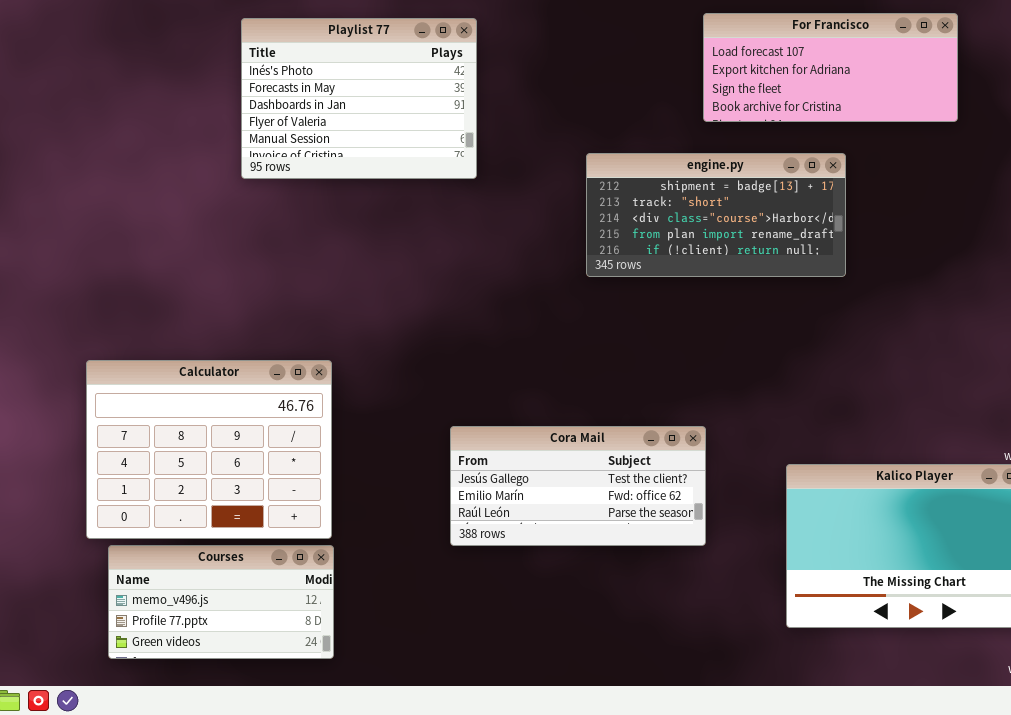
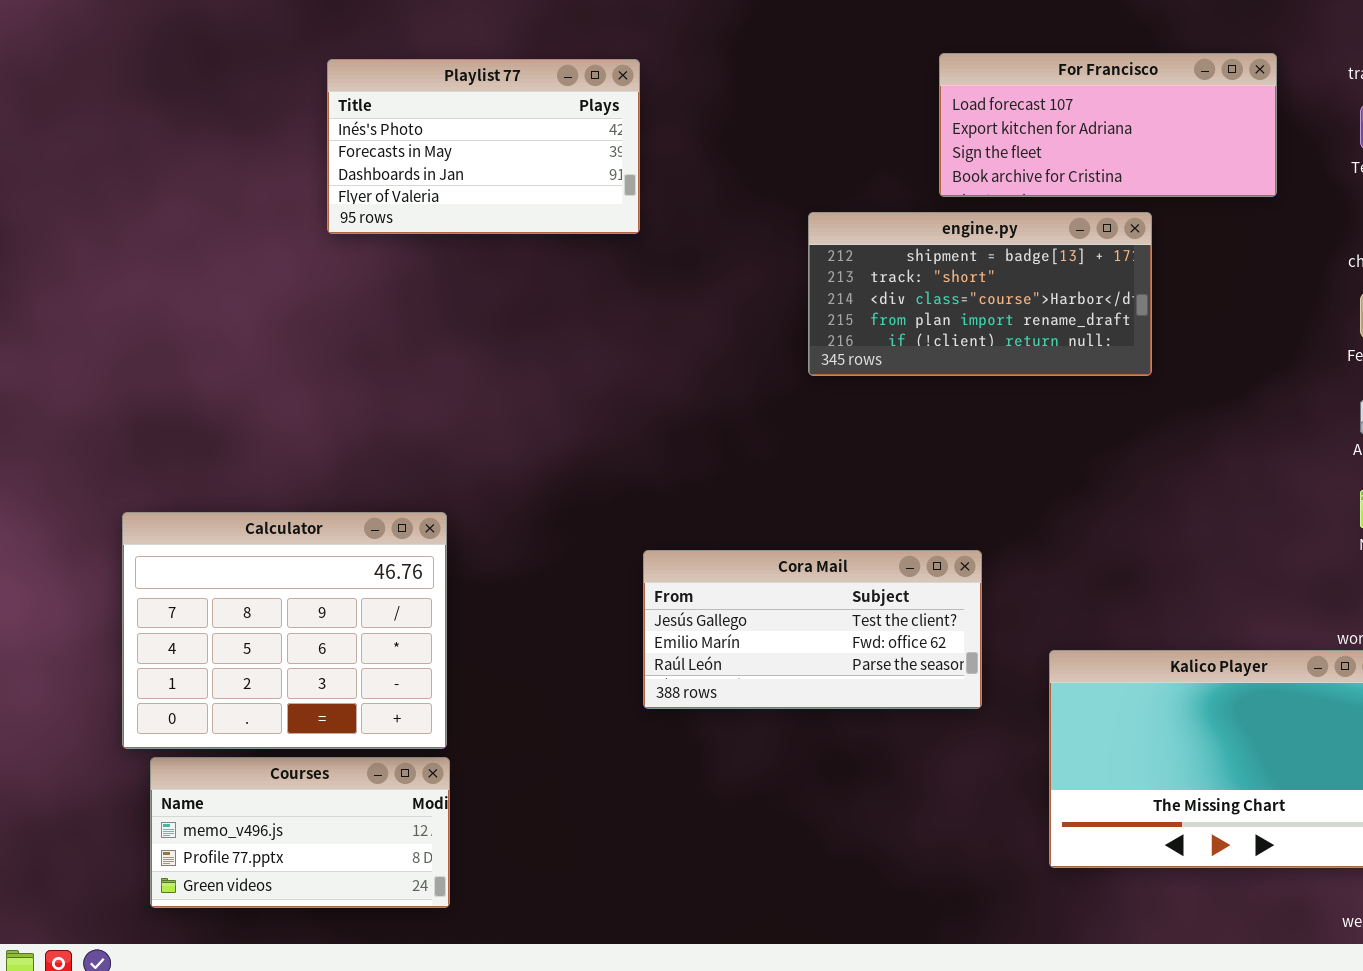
Playlist 77: [241,18,477,179] -> [327,59,640,234], resized
engine.py: [586,153,846,277] -> [808,212,1152,376], moved
Cora Mail: [450,426,706,546] -> [643,550,982,709], moved

